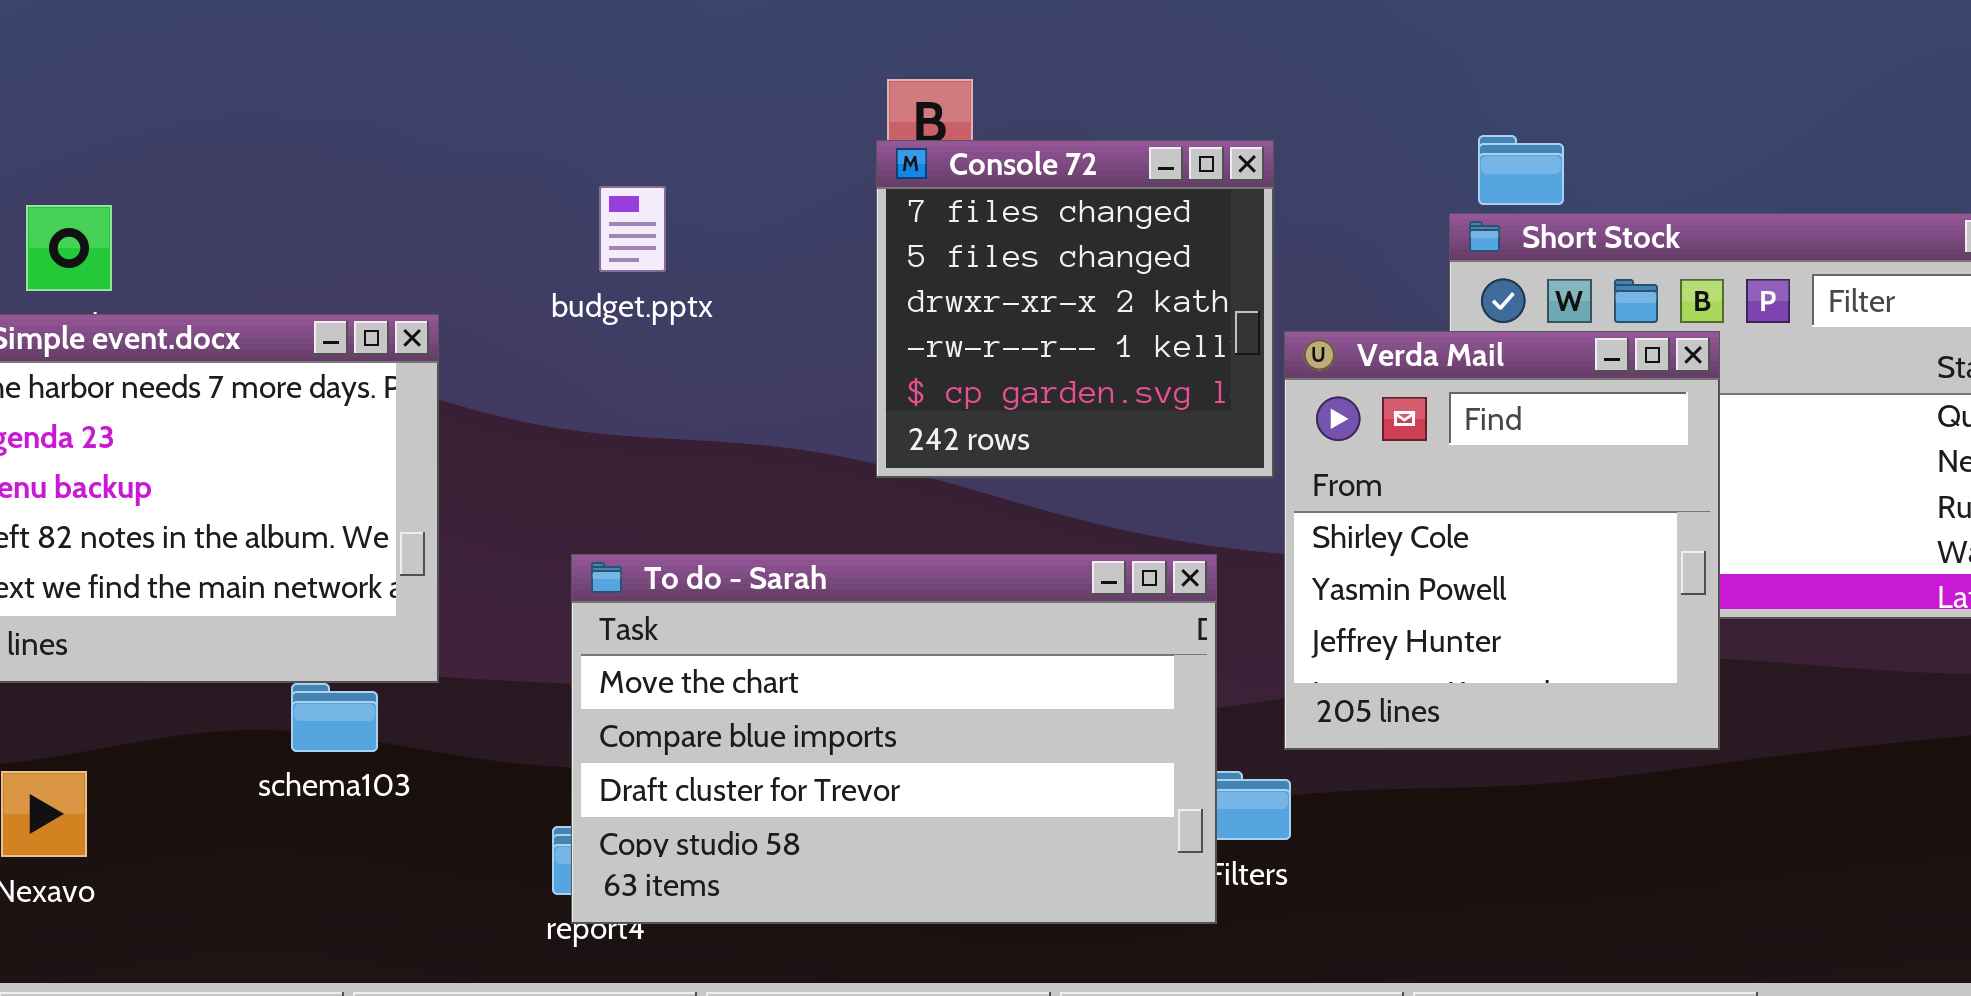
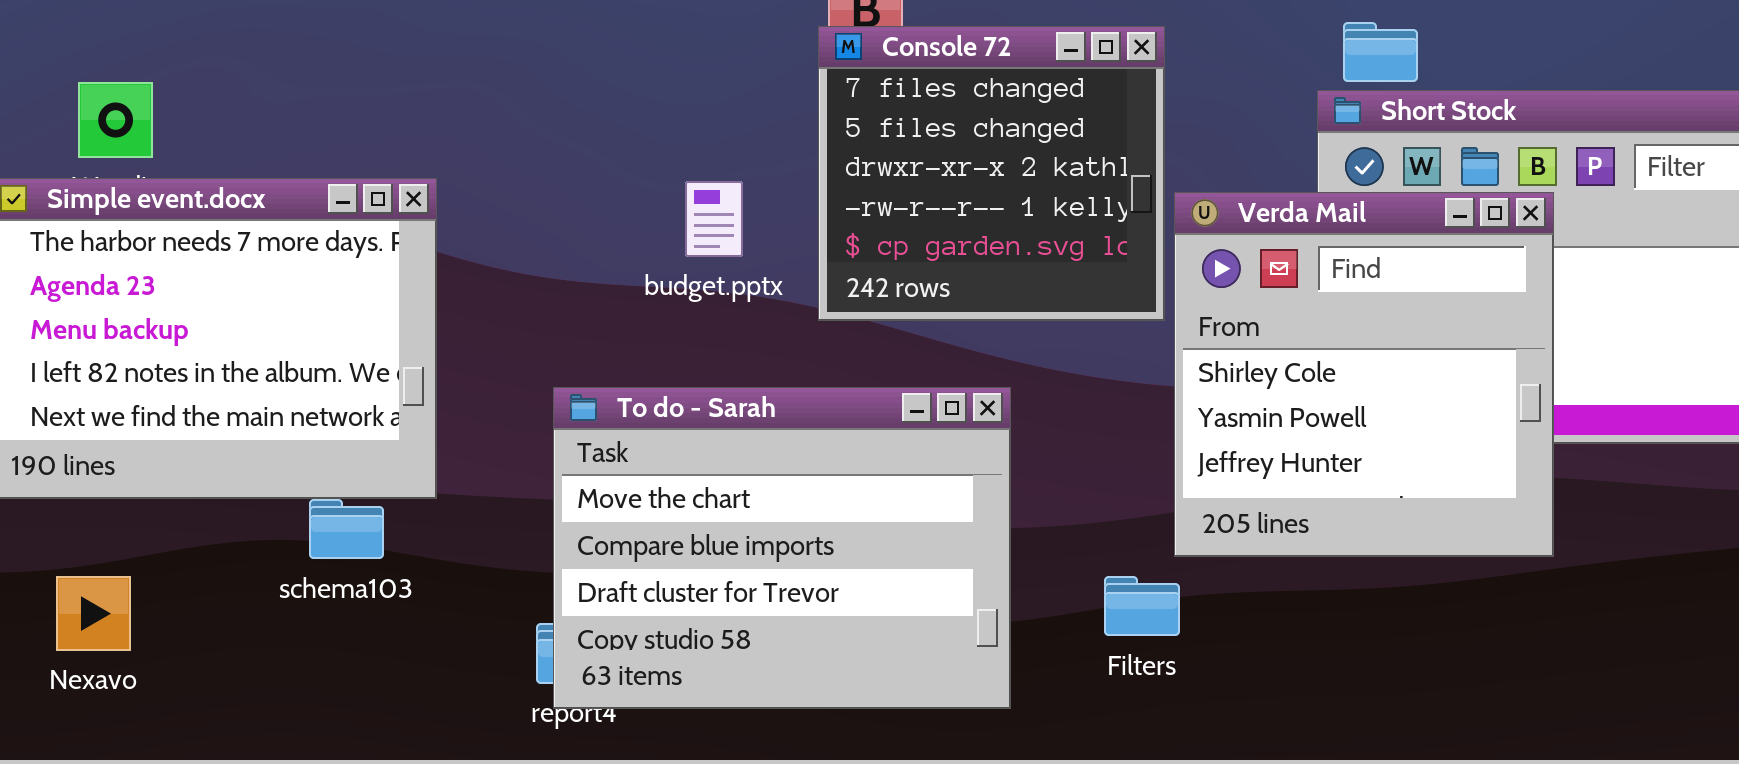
budget.pptx: [599,186,666,272] -> [685,181,743,257], moved
To do - Sarah: [571,554,1217,924] -> [553,387,1011,709], resized

